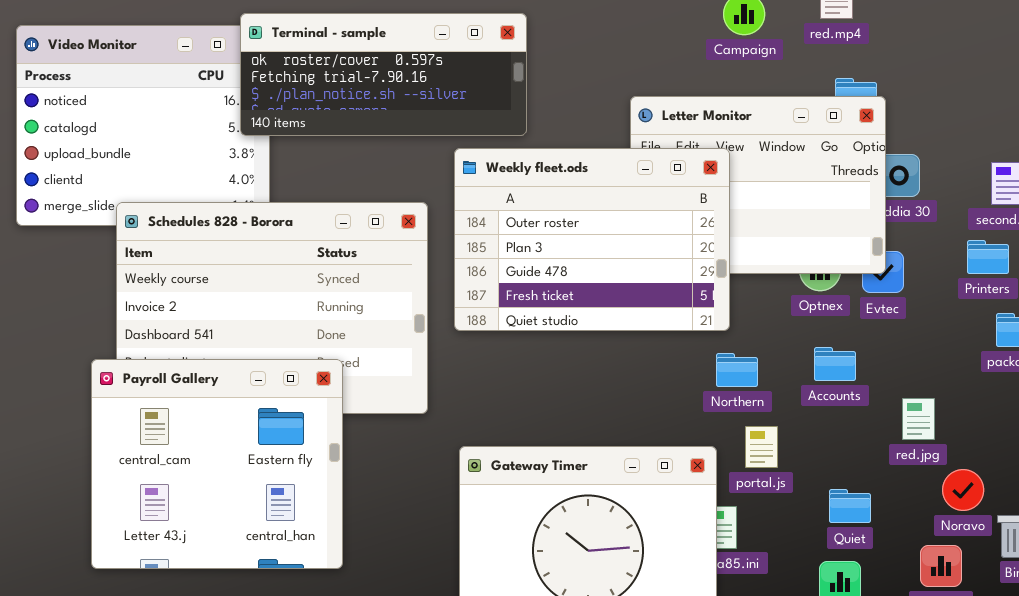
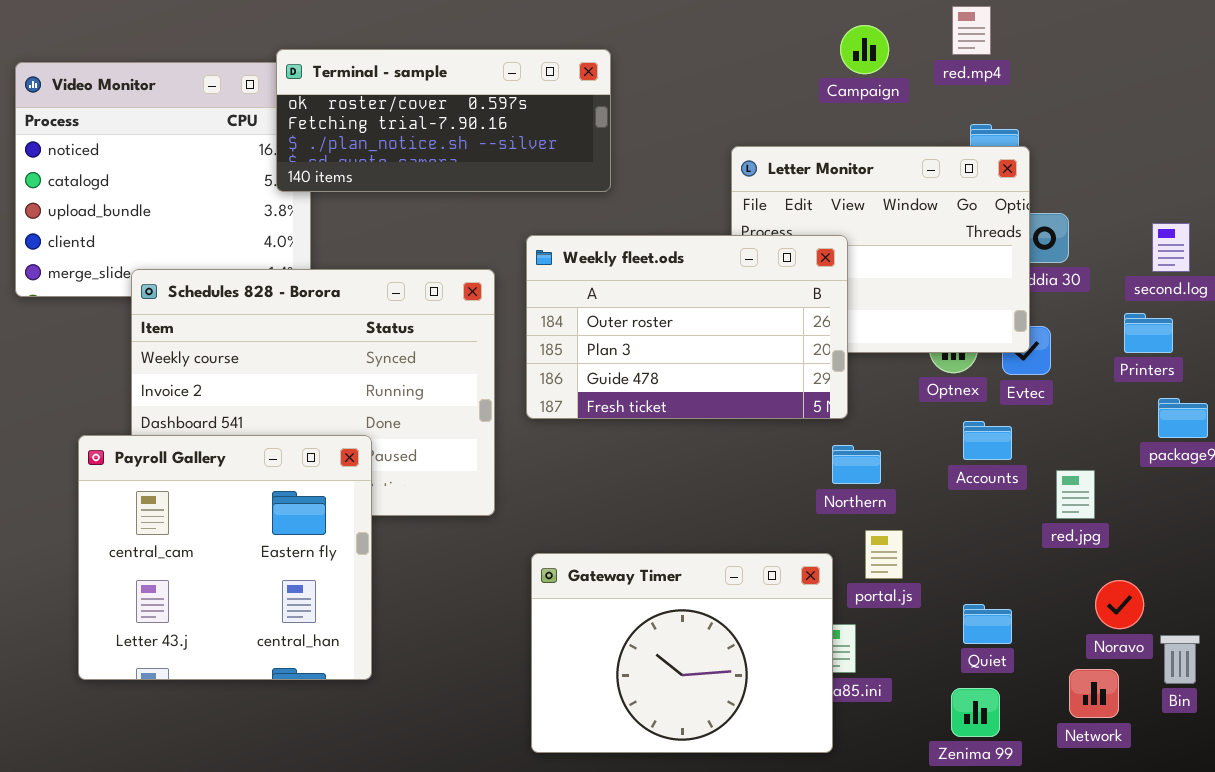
Weekly fleet.ods: [454,148,730,331] -> [526,235,848,419], resized
Accounts: [814,347,856,381] -> [963,421,1012,460], moved
Payroll Gallery: [91,359,343,569] -> [78,435,372,680], moved
red.jpg: [902,398,935,440] -> [1056,470,1095,519], moved

